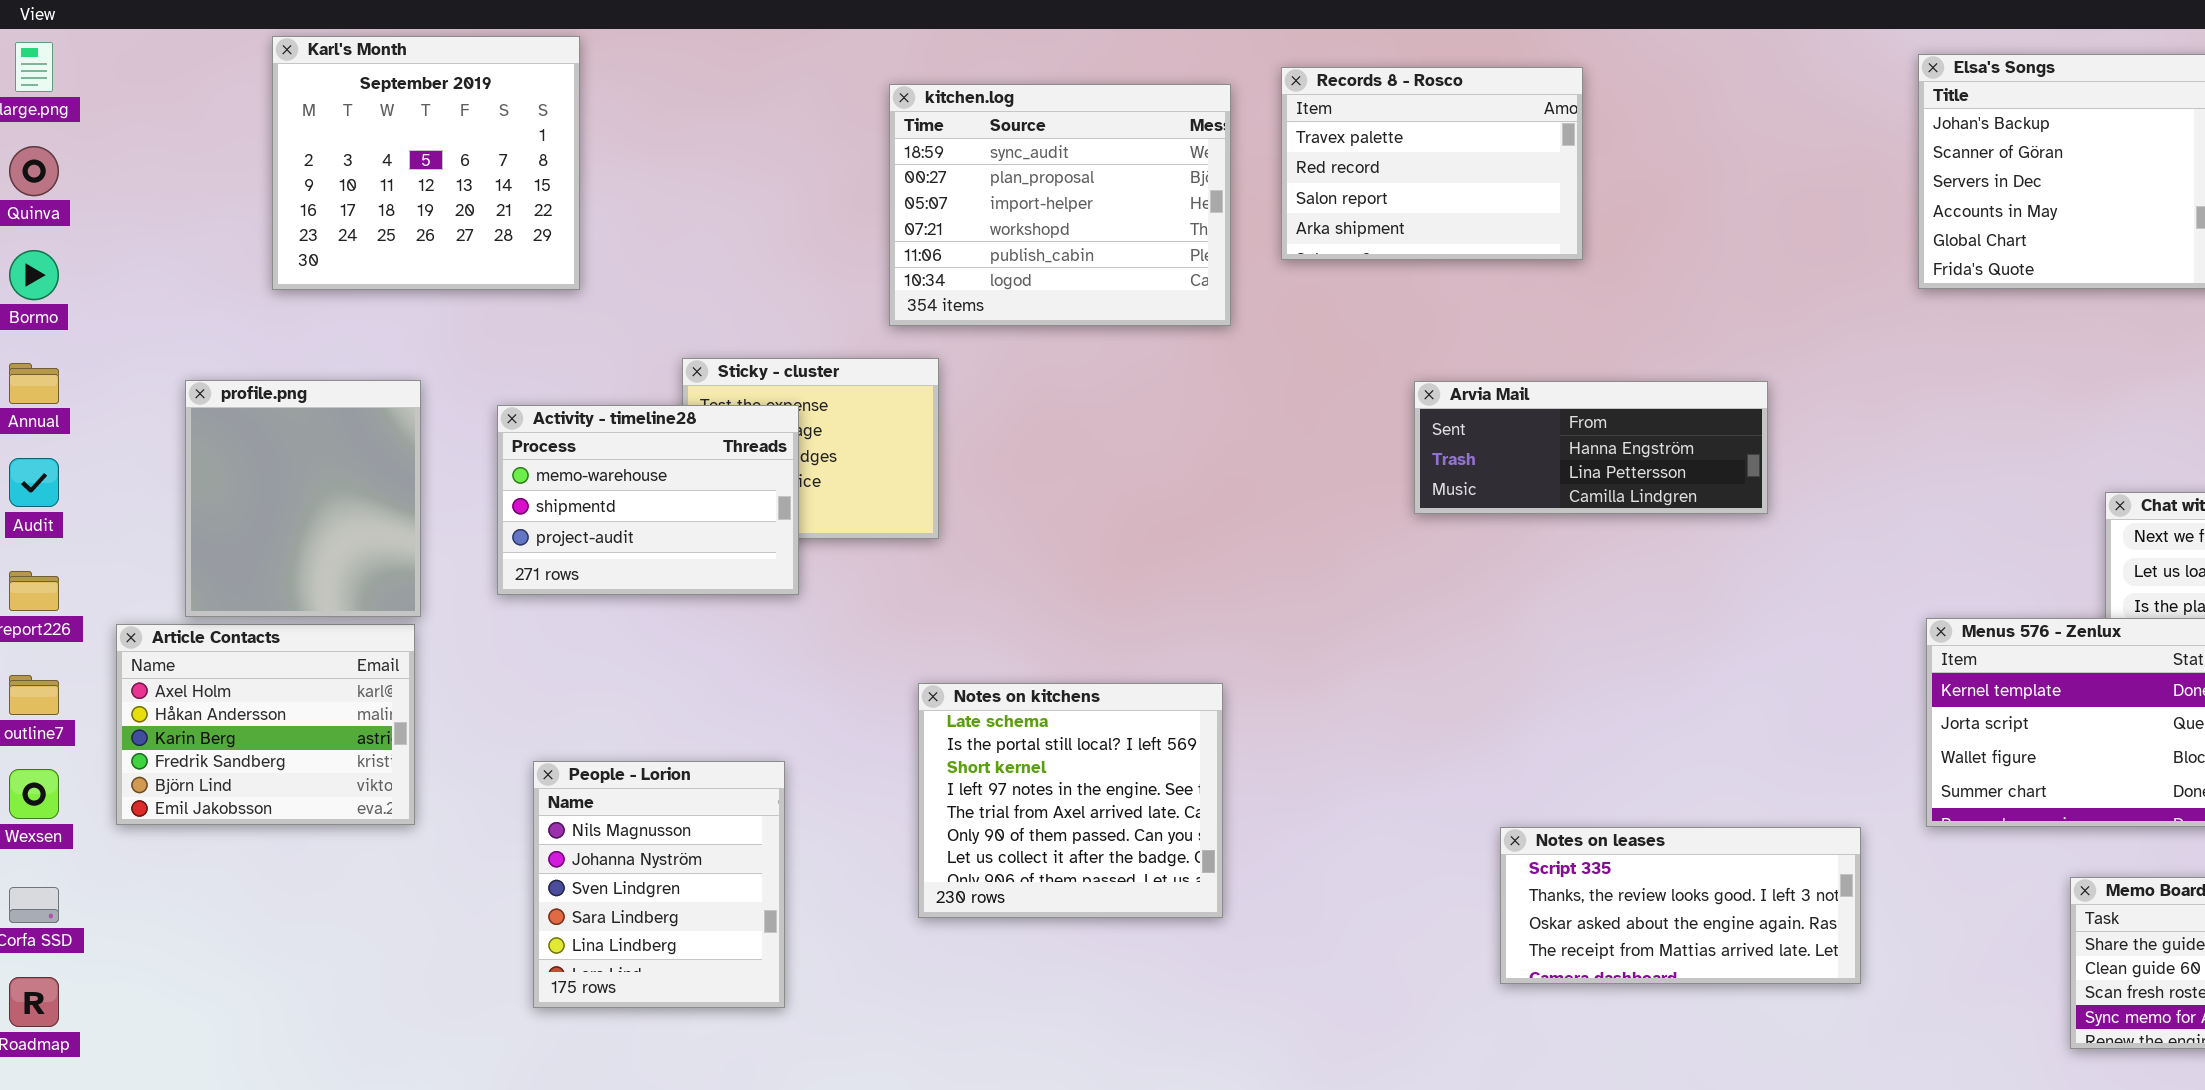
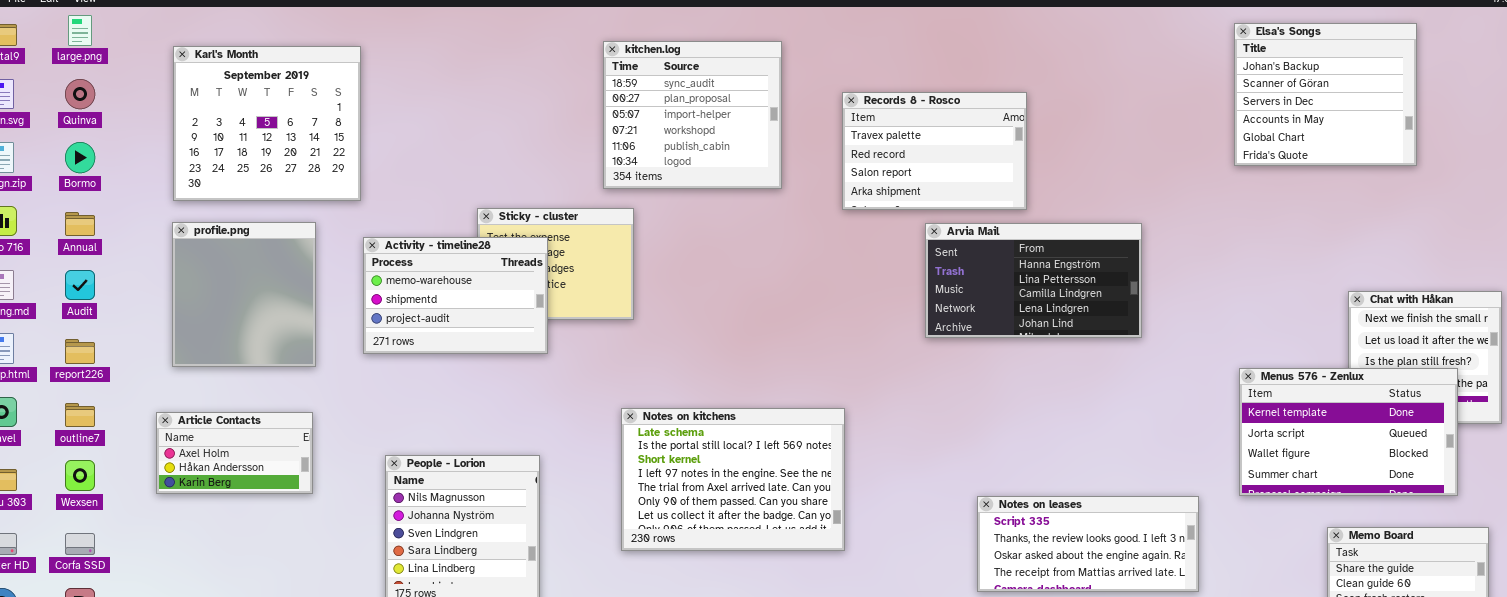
Karl's Month: [272,36,580,290] -> [173,46,361,201], moved
Records 8 - Rosco: [1281,67,1583,260] -> [842,92,1027,210], moved
kitchen.log: [889,84,1231,326] -> [603,41,782,189], resized
Arvia Mail: [1414,381,1768,514] -> [925,223,1142,338], resized
Article Contacts: [116,624,415,825] -> [156,412,313,494], resized
Notes on kitchens: [918,683,1223,918] -> [621,408,845,551], resized

